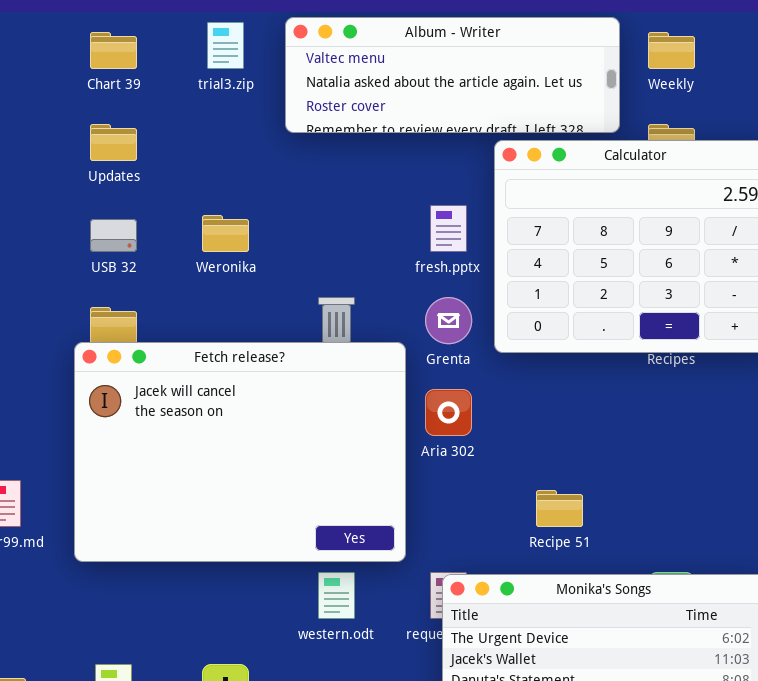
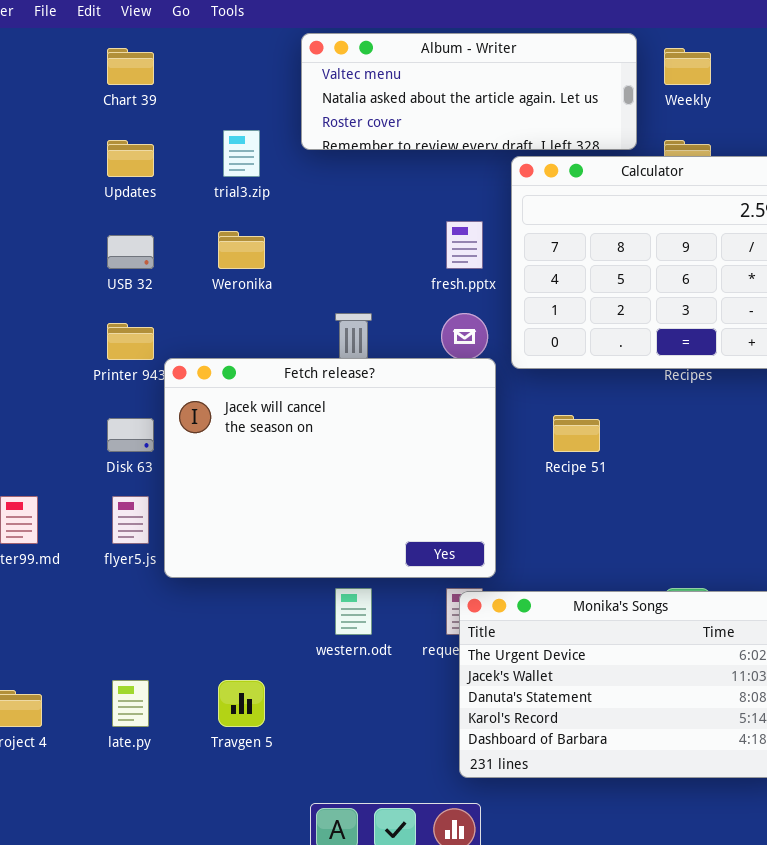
trial3.zip: [207,22,244,69] -> [223,130,260,177], moved
Fetch release?: [74,342,406,562] -> [164,358,496,578], moved
Recipe 51: [536,490,583,527] -> [553,415,600,452], moved

